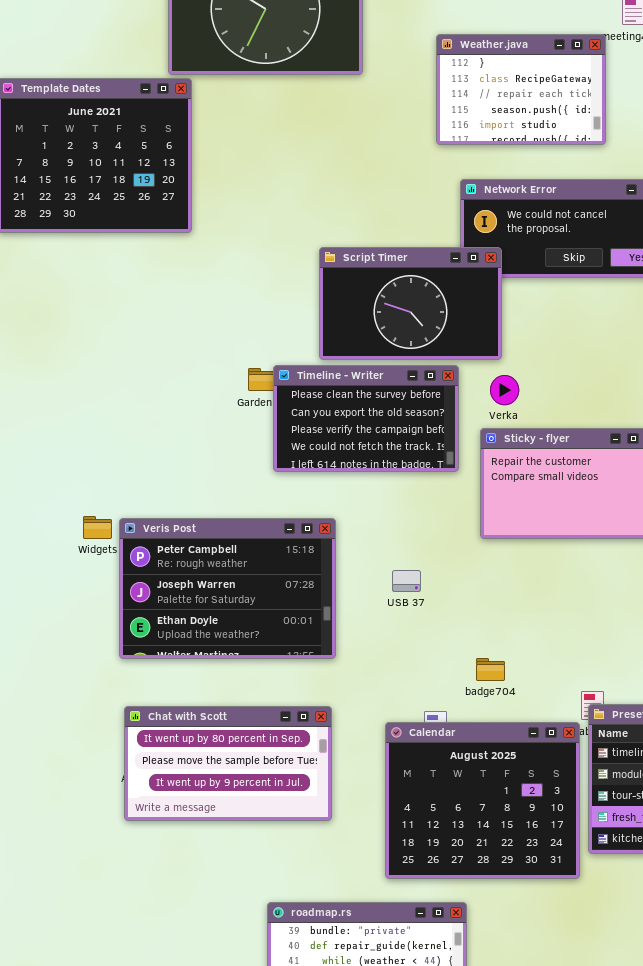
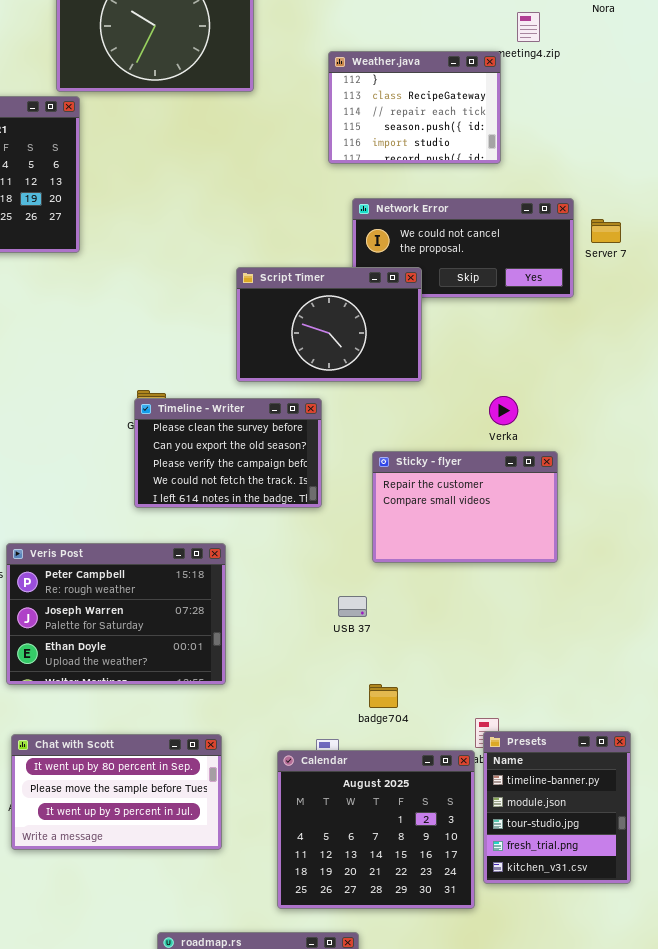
Script Timer: [319,247,502,360] -> [236,267,422,382], moved
Timeline - Writer: [273,365,459,472] -> [134,398,322,508], moved
Verka: [490,375,519,405] -> [489,396,518,425], moved
USB 37: [392,570,421,592] -> [338,596,367,617], moved

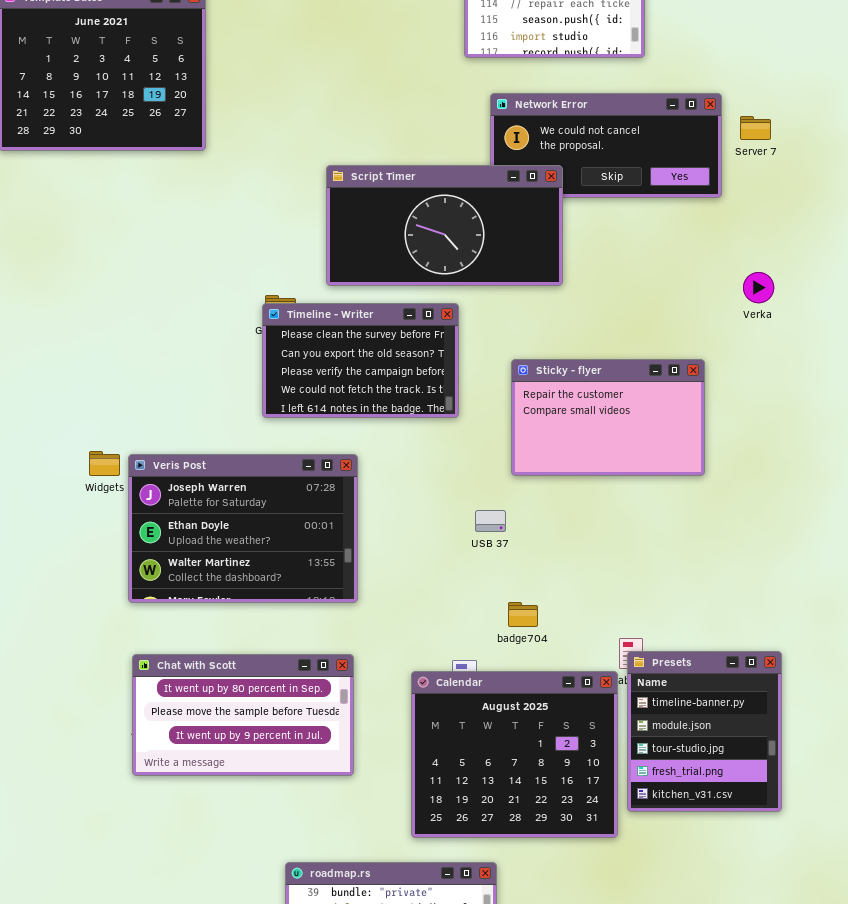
Script Timer: [236,267,422,382] -> [326,165,563,286], resized
Verka: [489,396,518,425] -> [743,272,774,303], moved
Veris Post: [6,543,226,685] -> [128,454,358,603], scrolled down 1 row

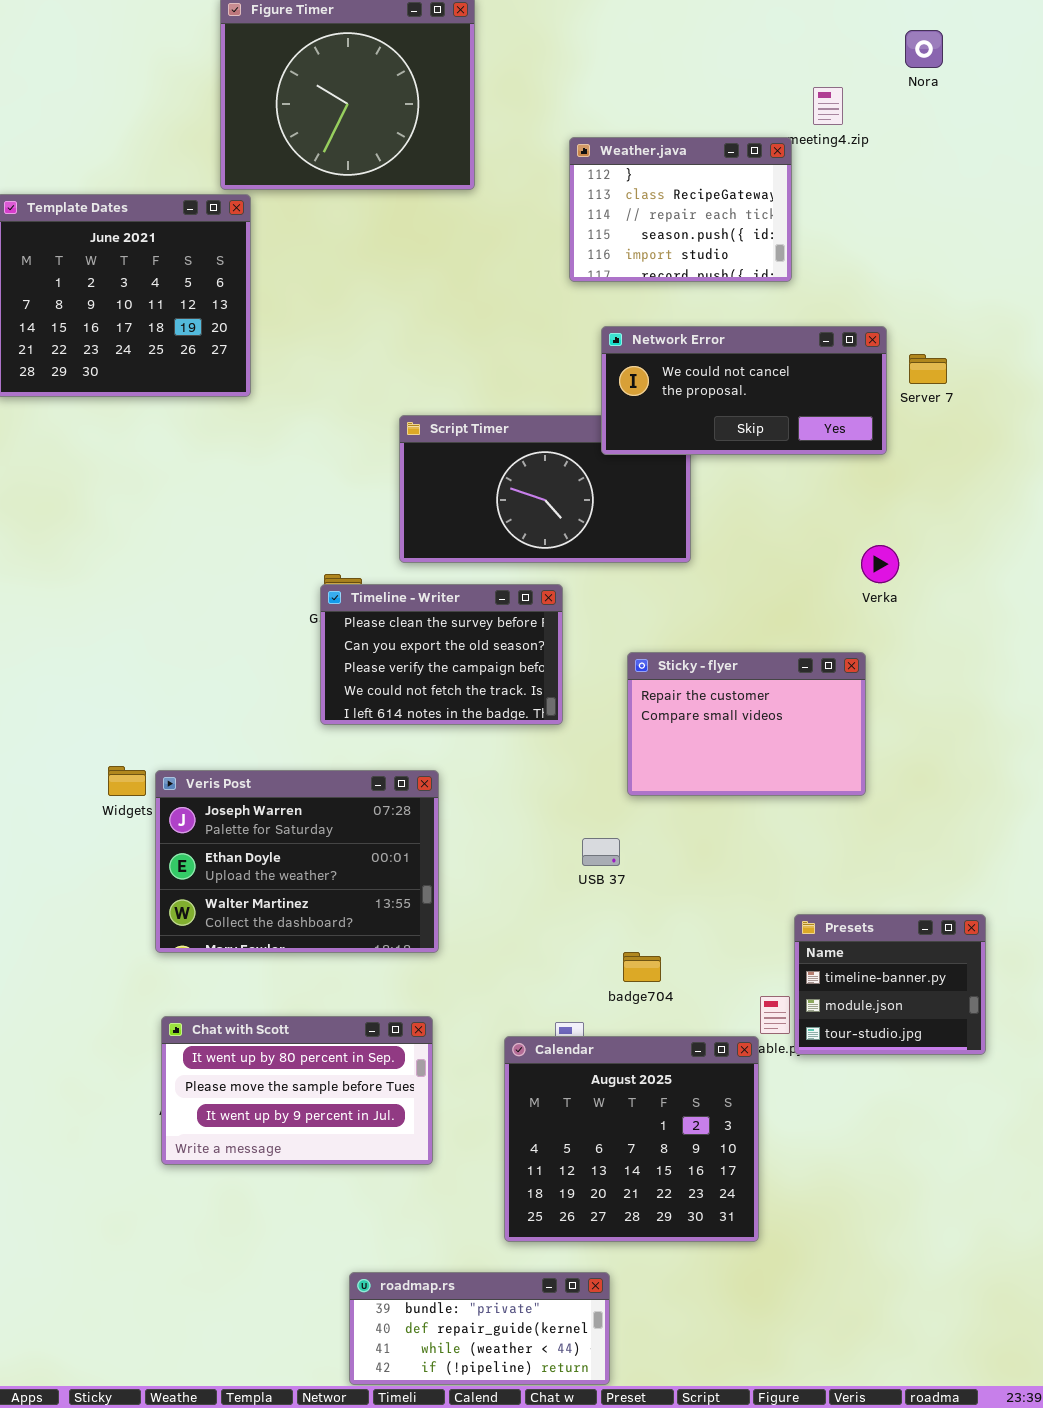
Network Error: [490,93,722,198] -> [601,326,887,455], raised
Verka: [743,272,774,303] -> [861,545,899,583], moved
Presets: [627,651,782,812] -> [794,914,986,1055], moved, resized

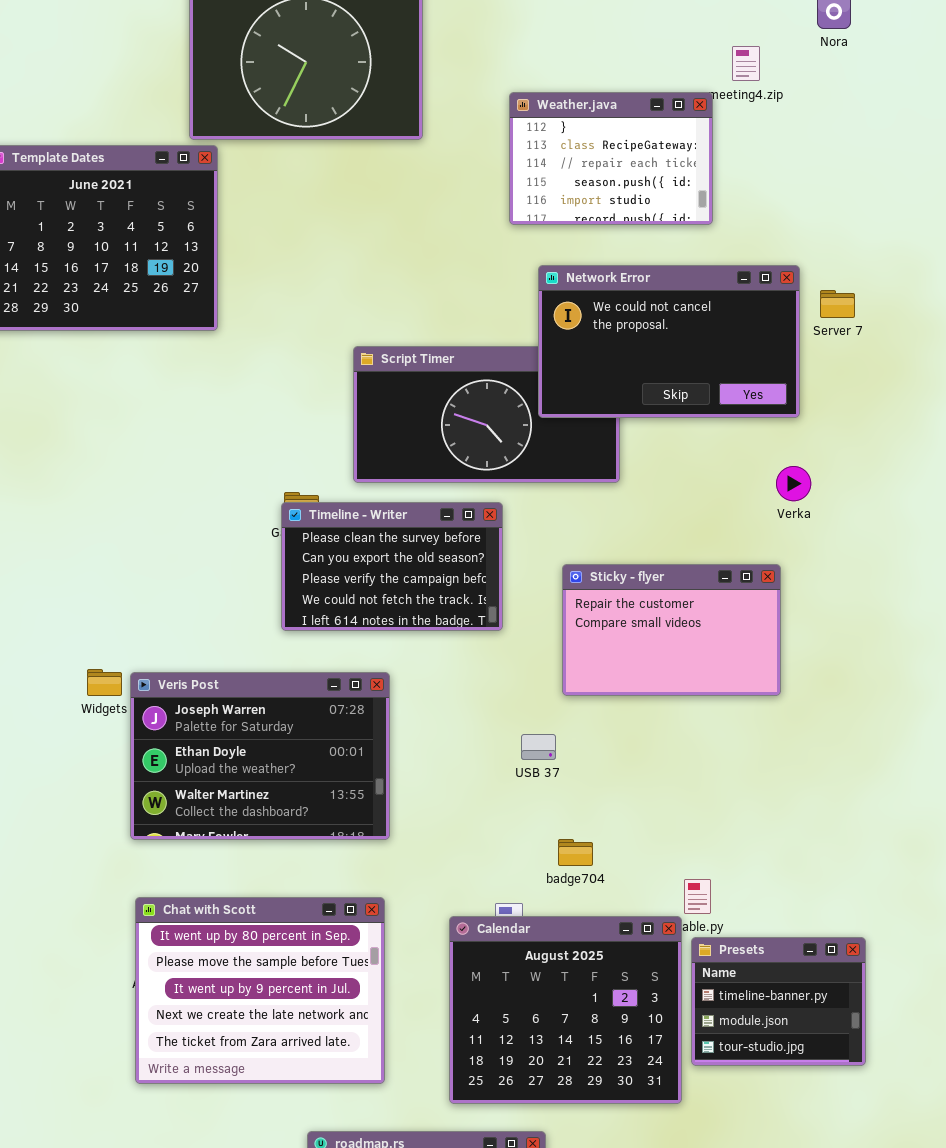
Network Error: [601,326,887,455] -> [538,265,800,418], resized
Presets: [794,914,986,1055] -> [691,937,866,1066], moved
Chat with Scott: [161,1016,433,1165] -> [135,897,385,1084], resized

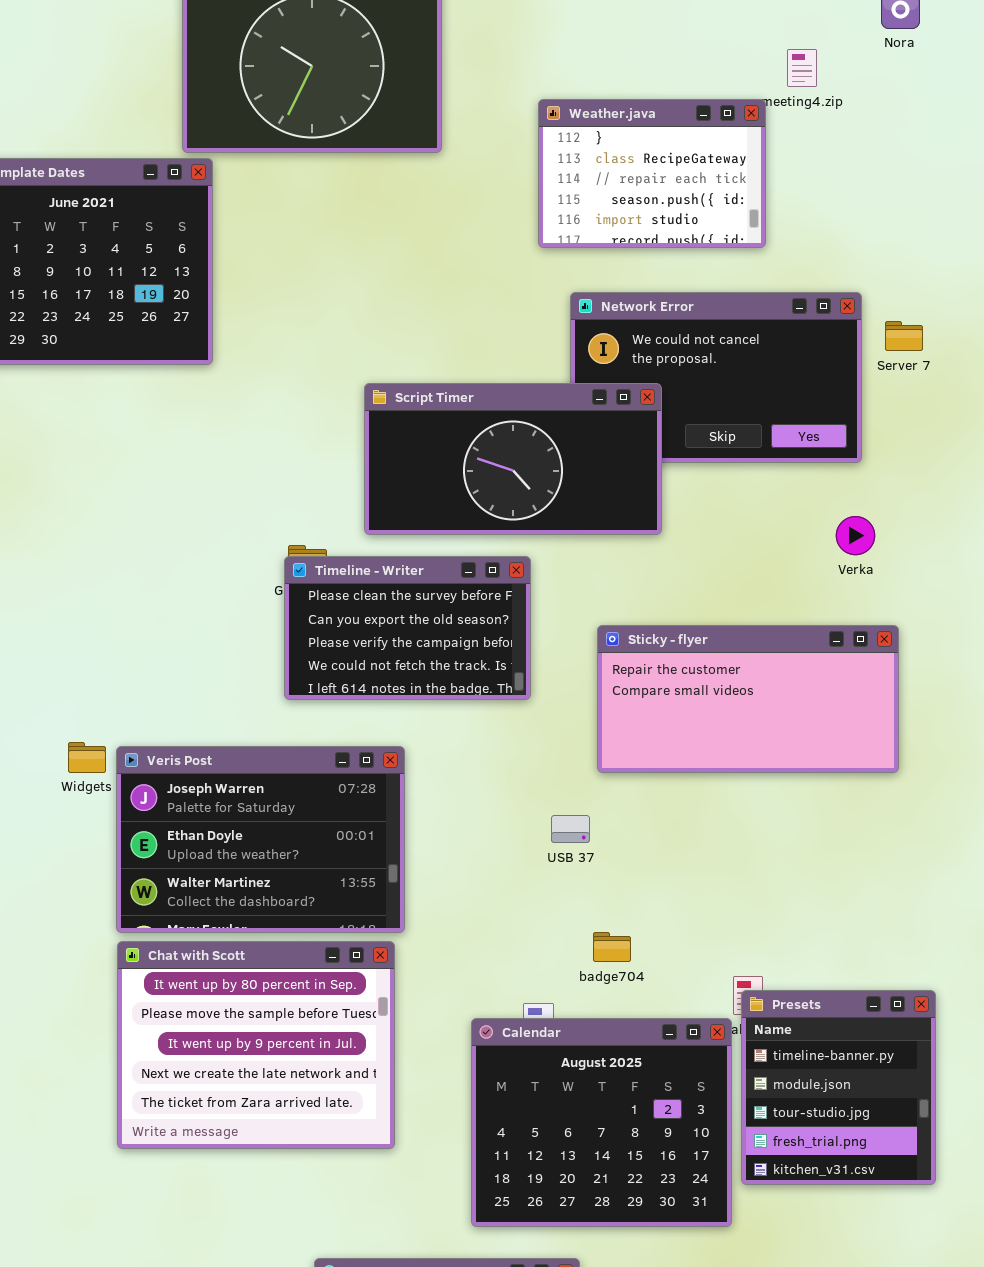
Script Timer: [353,346,620,483] -> [364,383,662,535], raised
Sticky - flyer: [562,564,781,696] -> [597,625,899,773], resized
Chat with Scott: [135,897,385,1084] -> [117,941,395,1149], moved
Presets: [691,937,866,1066] -> [741,990,936,1185], resized

